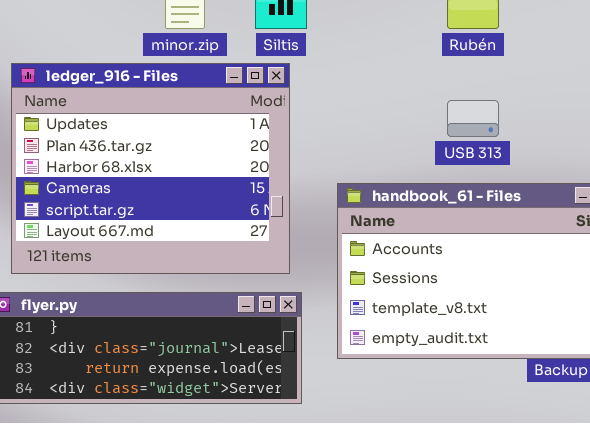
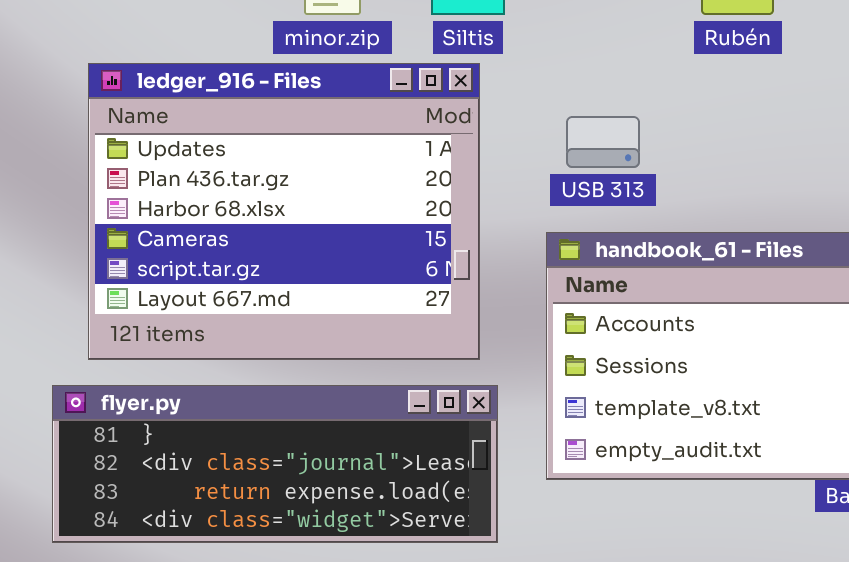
USB 313: [447,100,499,137] -> [566,116,640,168], moved

